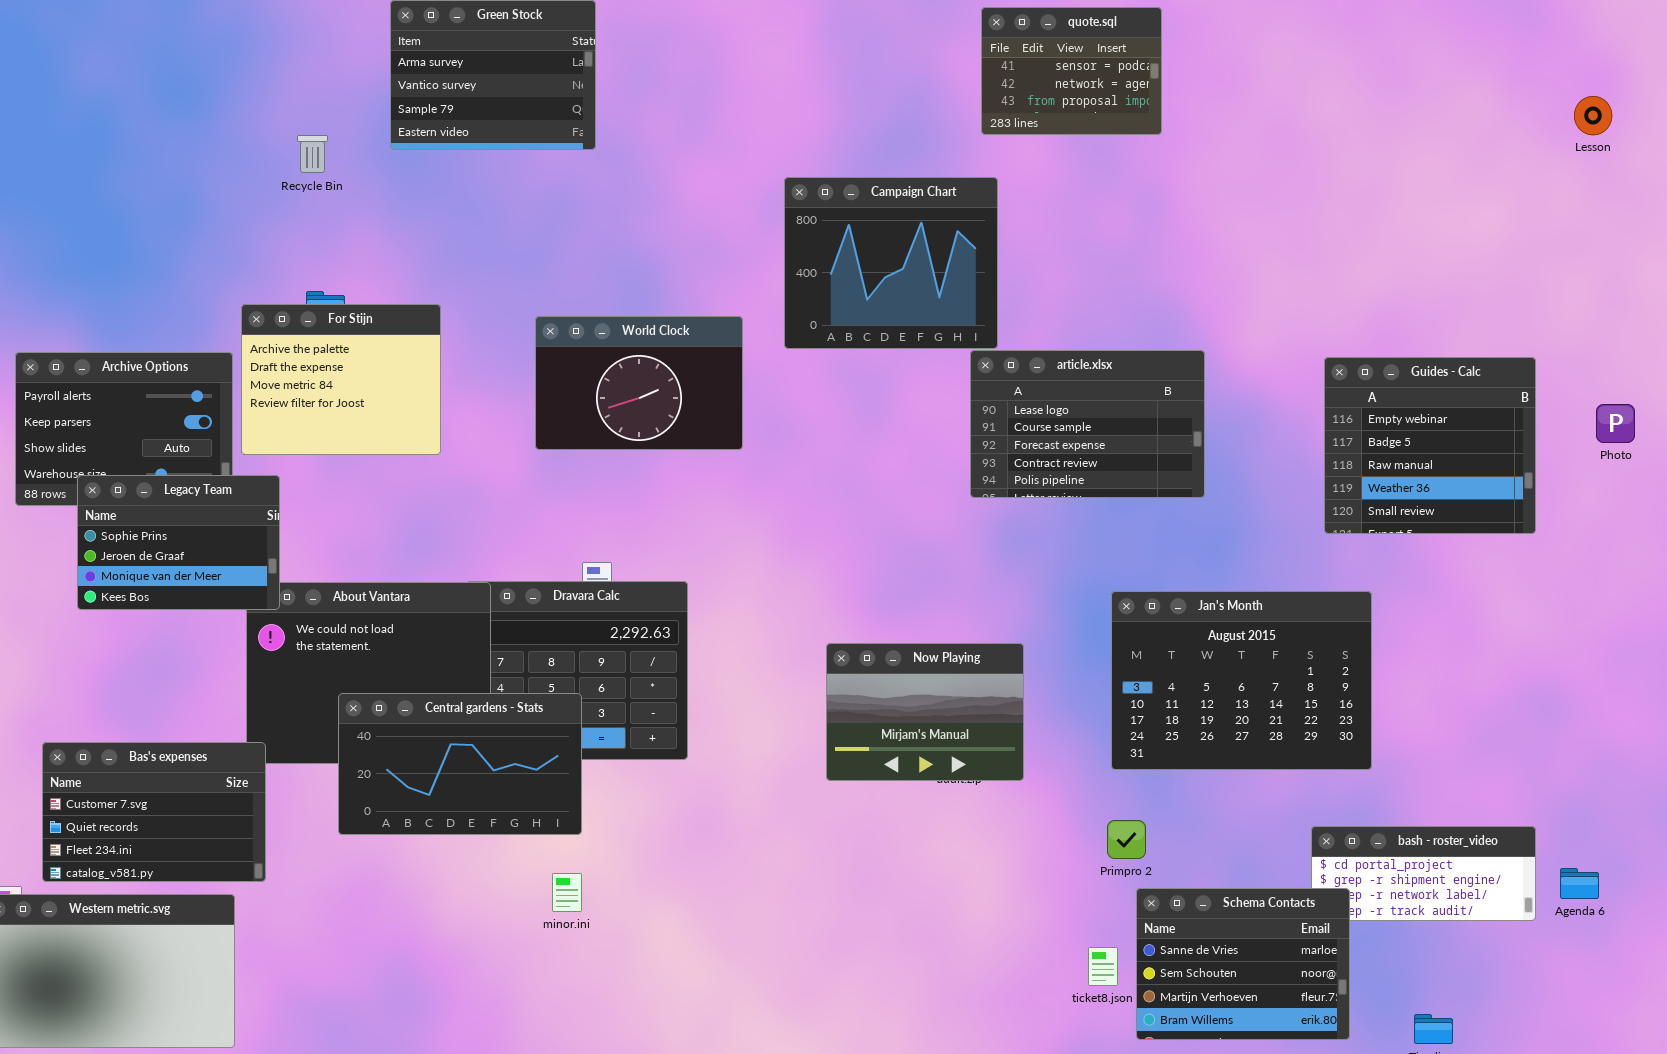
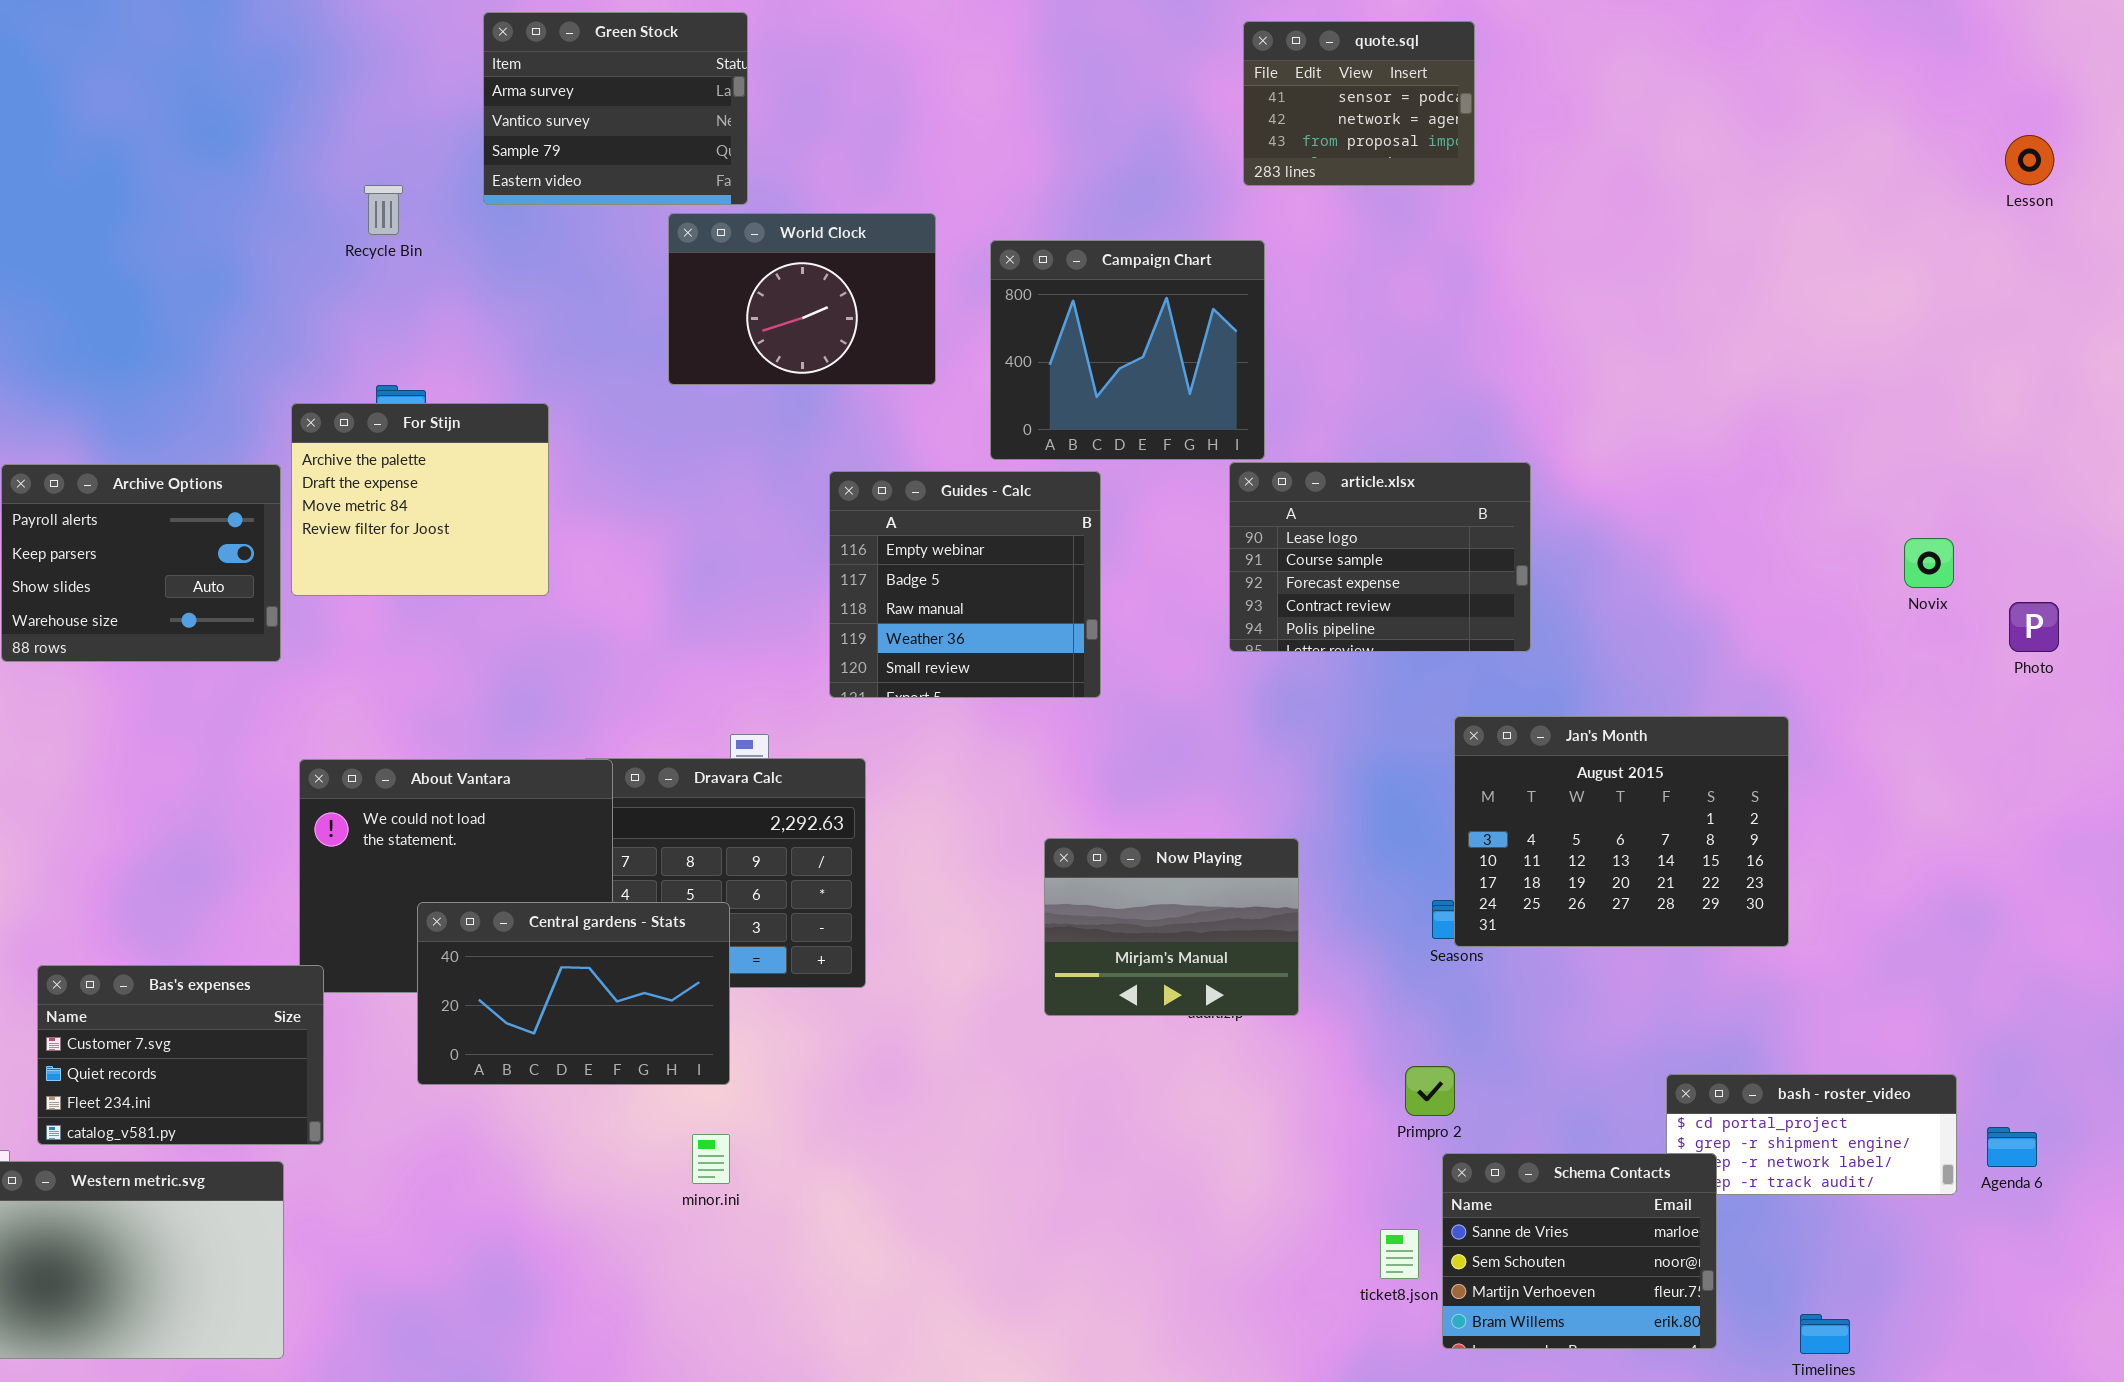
World Clock: [535,316,743,450] -> [668,213,936,385], moved
Guides - Calc: [1324,357,1536,534] -> [829,471,1101,698], moved
Photo: [1596,404,1635,443] -> [2009,602,2059,652], moved
Legacy Team: [77,475,280,610] -> none, closed
Jan's Month: [1111,591,1372,770] -> [1454,716,1789,947], moved

